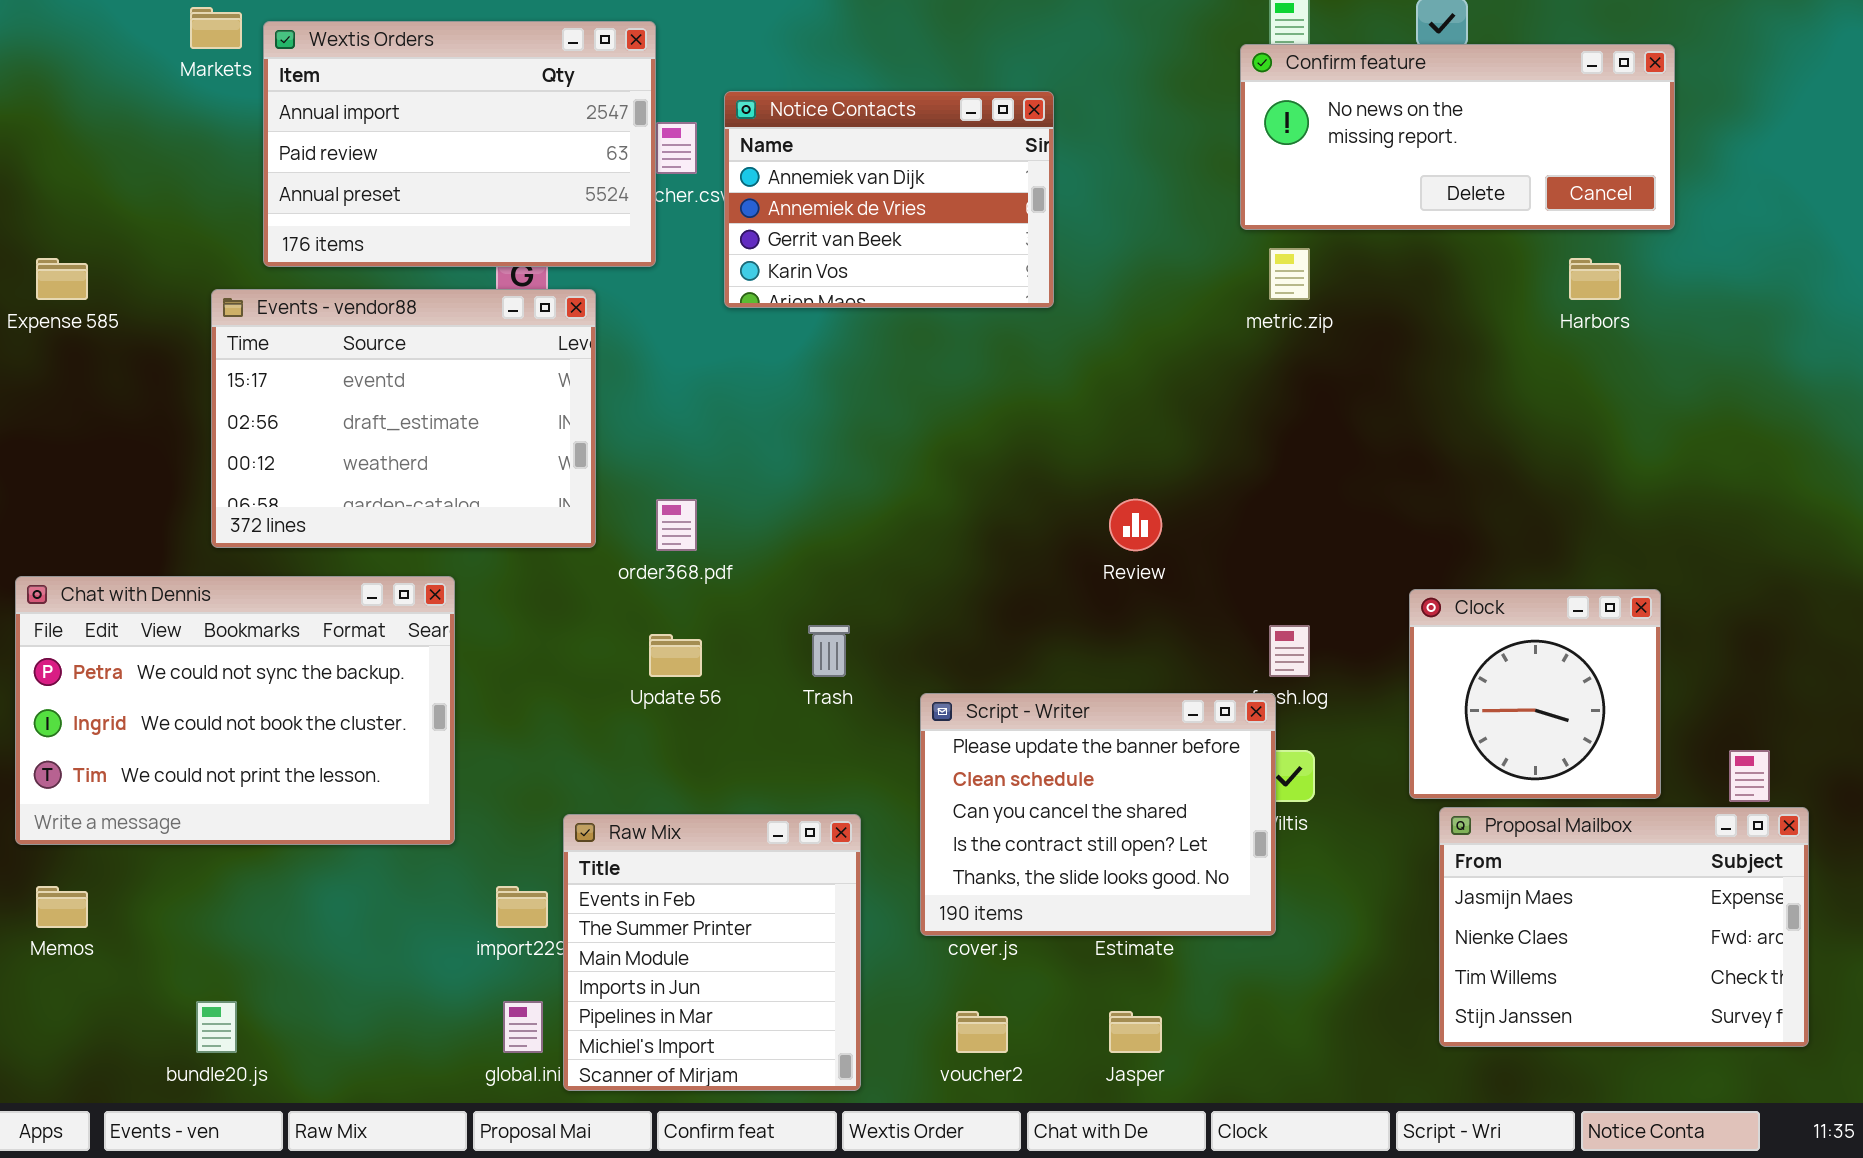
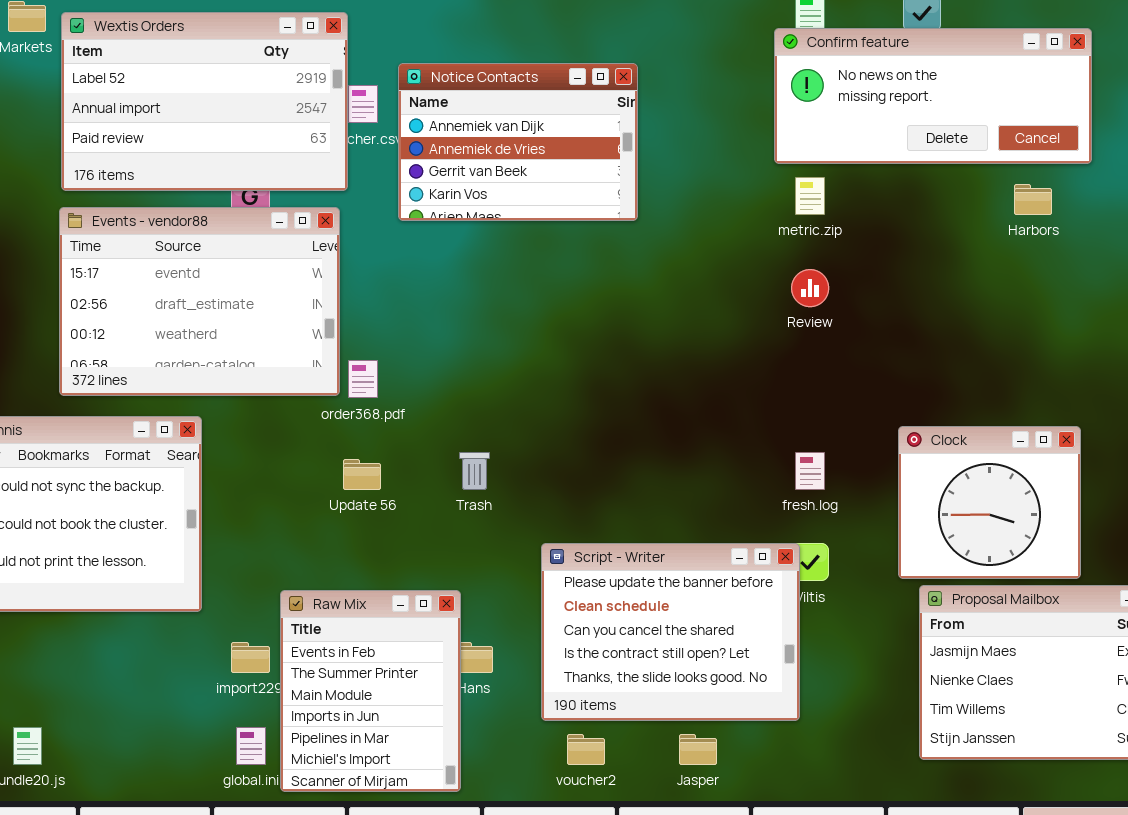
Wextis Orders: [263,21,656,267] -> [61,12,348,191], scrolled up 1 row
Events - vendor88: [211,289,596,548] -> [59,207,340,396], moved
Review: [1109,499,1162,551] -> [791,269,829,307], moved
Script - Writer: [920,693,1276,936] -> [541,543,800,721], moved
Raw Mix: [563,814,861,1091] -> [280,590,461,792], resized

